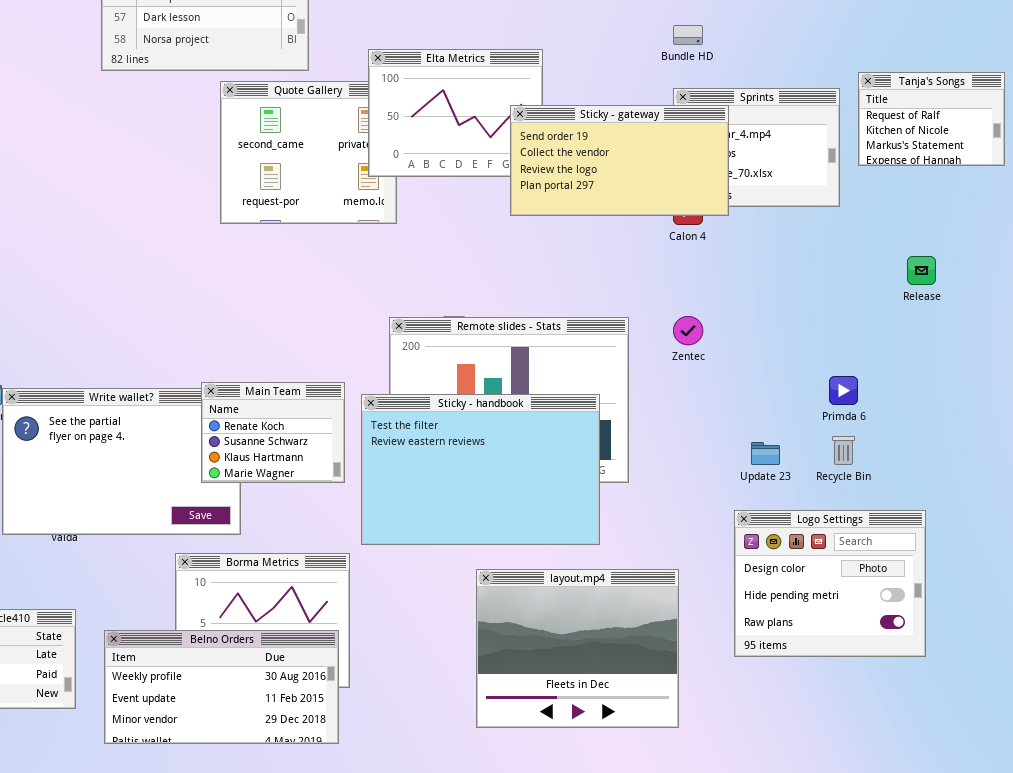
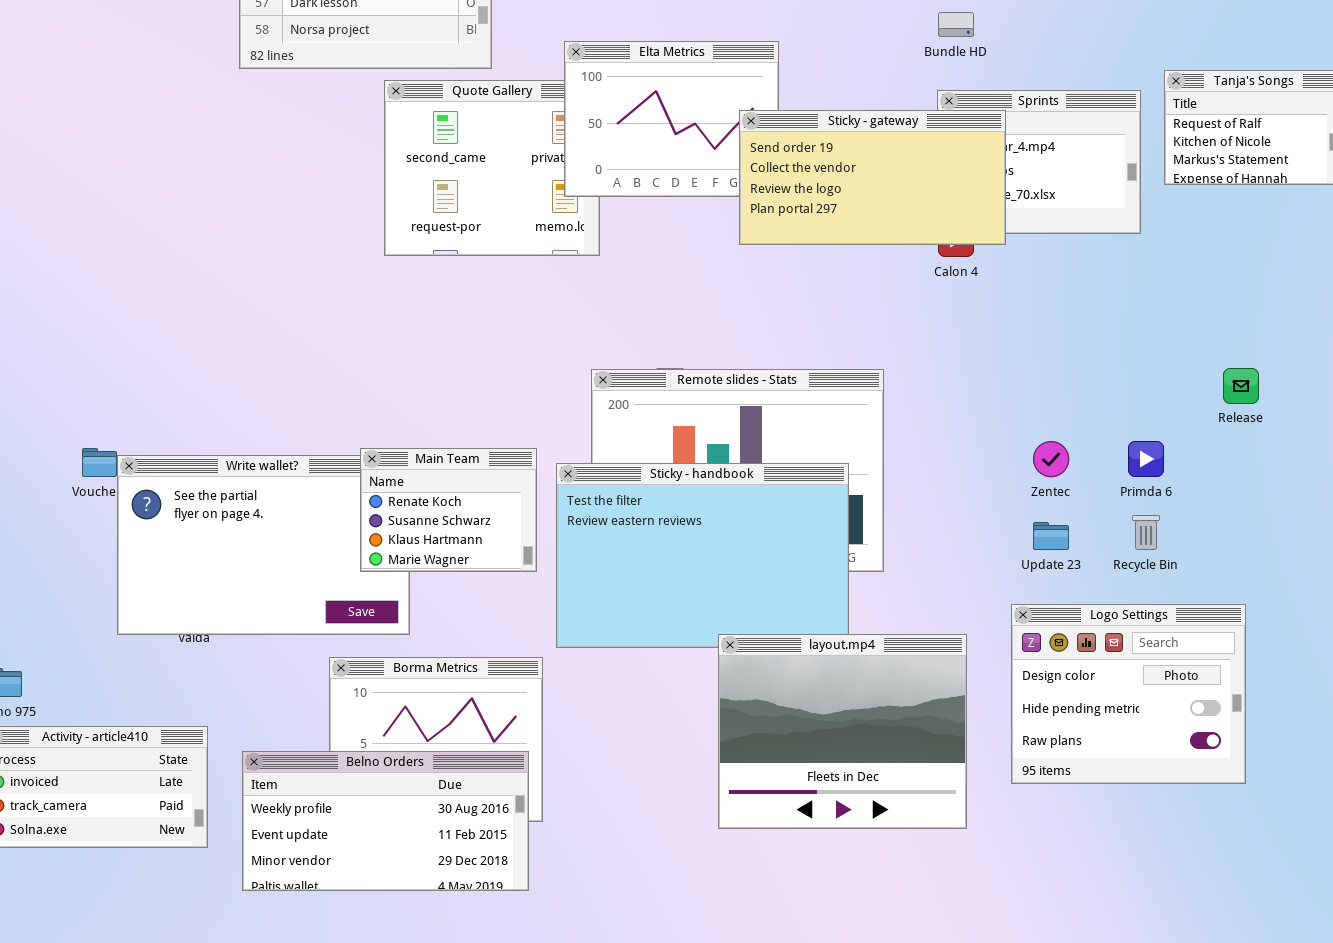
Release: [907,256,936,285] -> [1223,368,1259,404], moved
Zentec: [673,316,703,345] -> [1033,441,1069,477], moved
layout.mp4: [476,569,679,728] -> [718,634,967,829], moved

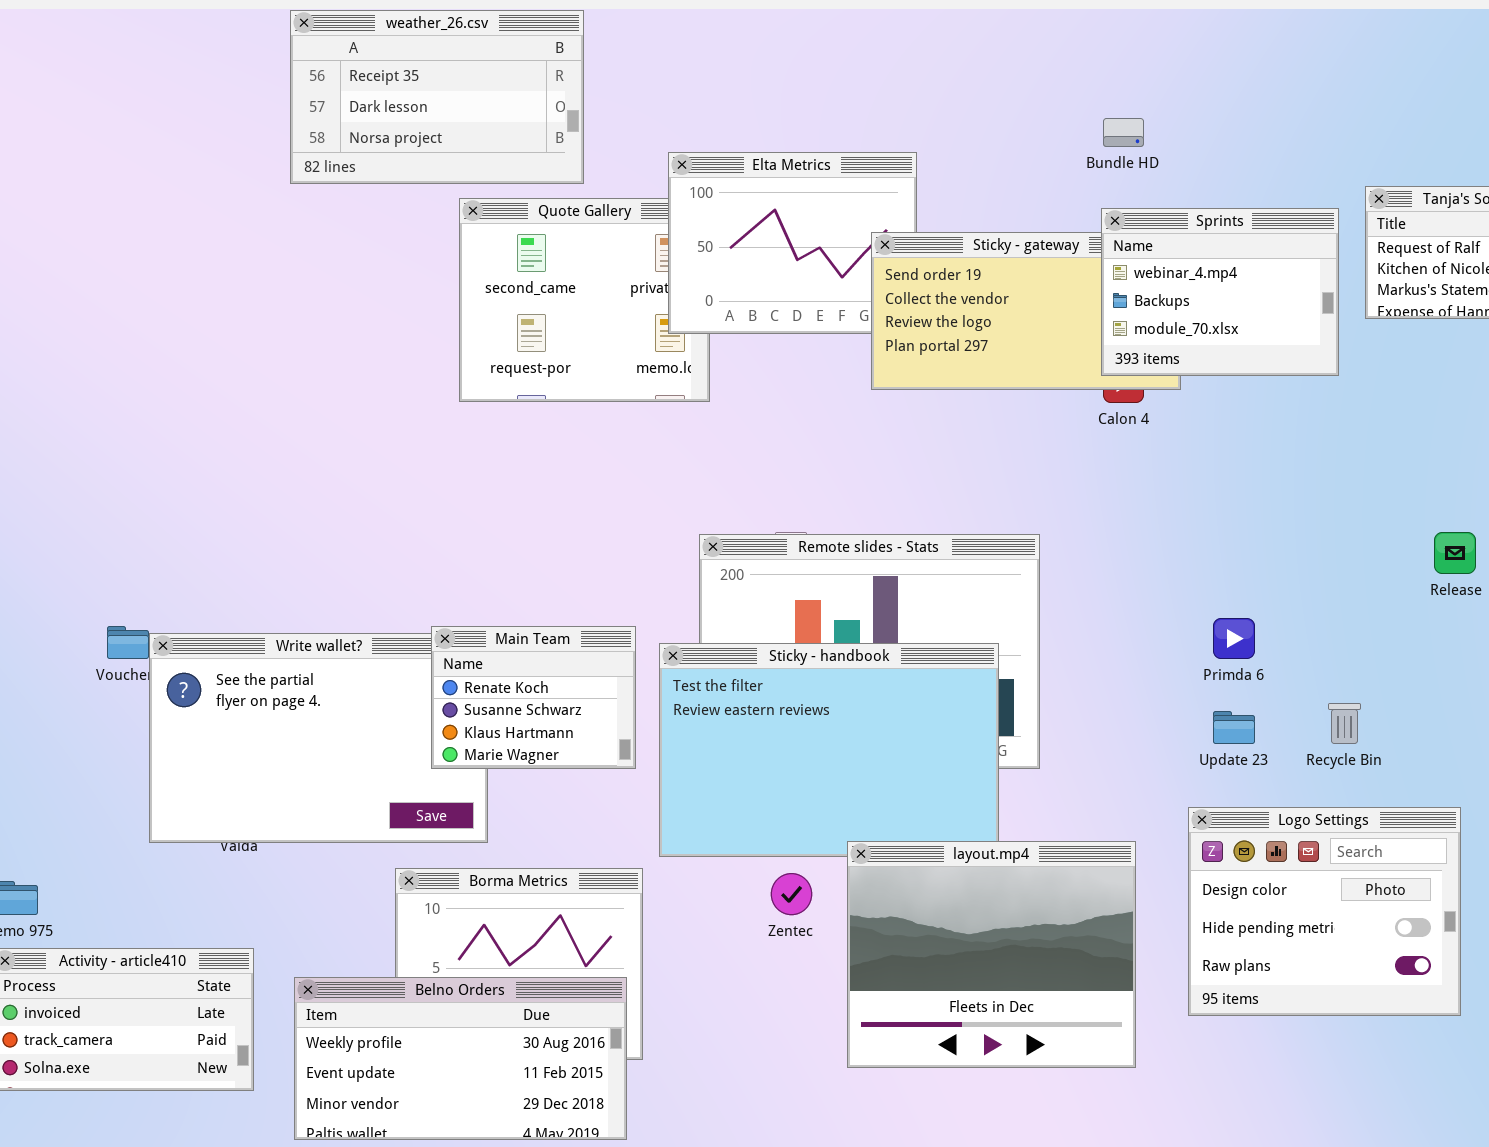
Sprints: [937,90,1141,234] -> [1101,208,1339,376], raised
Zentec: [1033,441,1069,477] -> [771,873,812,915], moved
Primda 6: [1128,441,1164,477] -> [1213,618,1255,659], moved

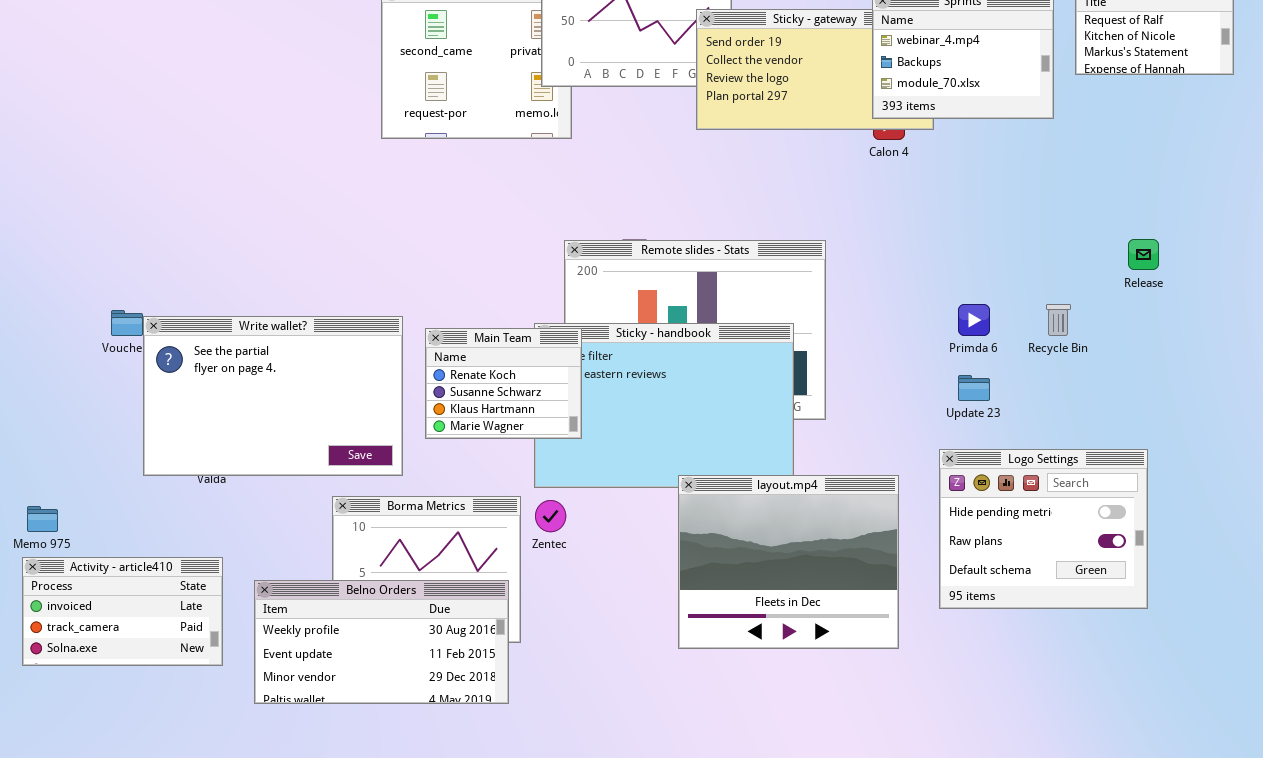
Main Team: [431,626,636,769] -> [425,328,582,439], moved
Recycle Bin: [1328,703,1361,744] -> [1046,304,1071,336], moved
Logo Settings: [1188,807,1461,1016] -> [939,449,1148,609], scrolled down 1 row
Zentec: [771,873,812,915] -> [535,500,566,532], moved

